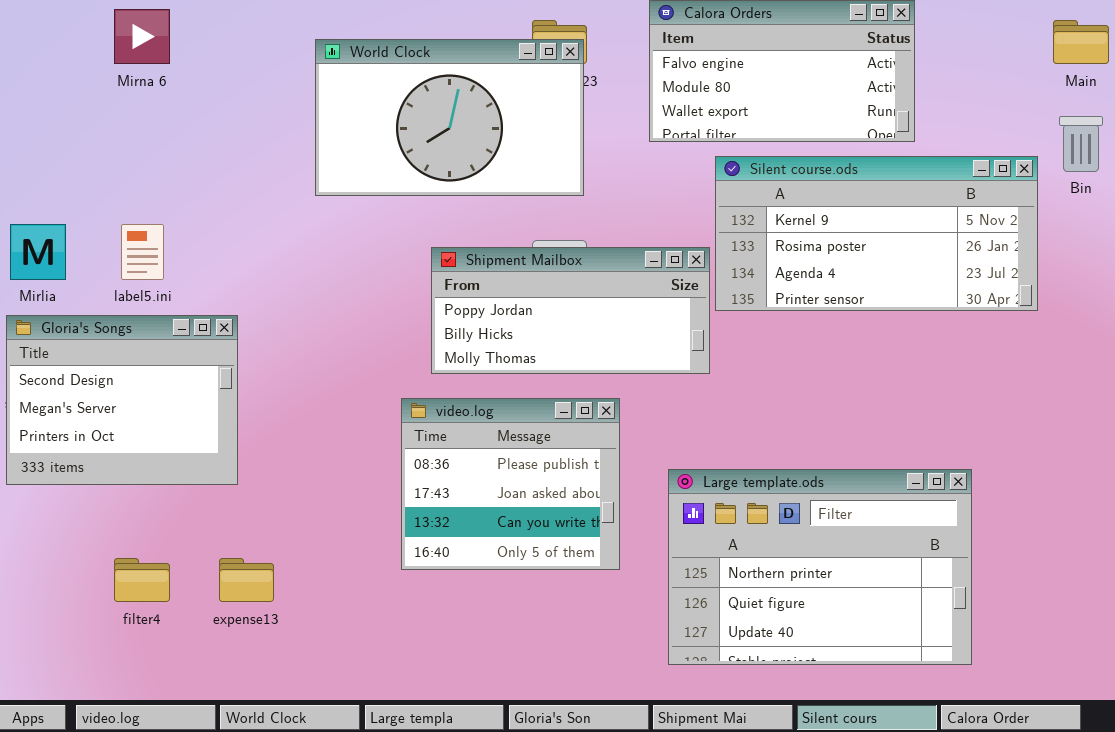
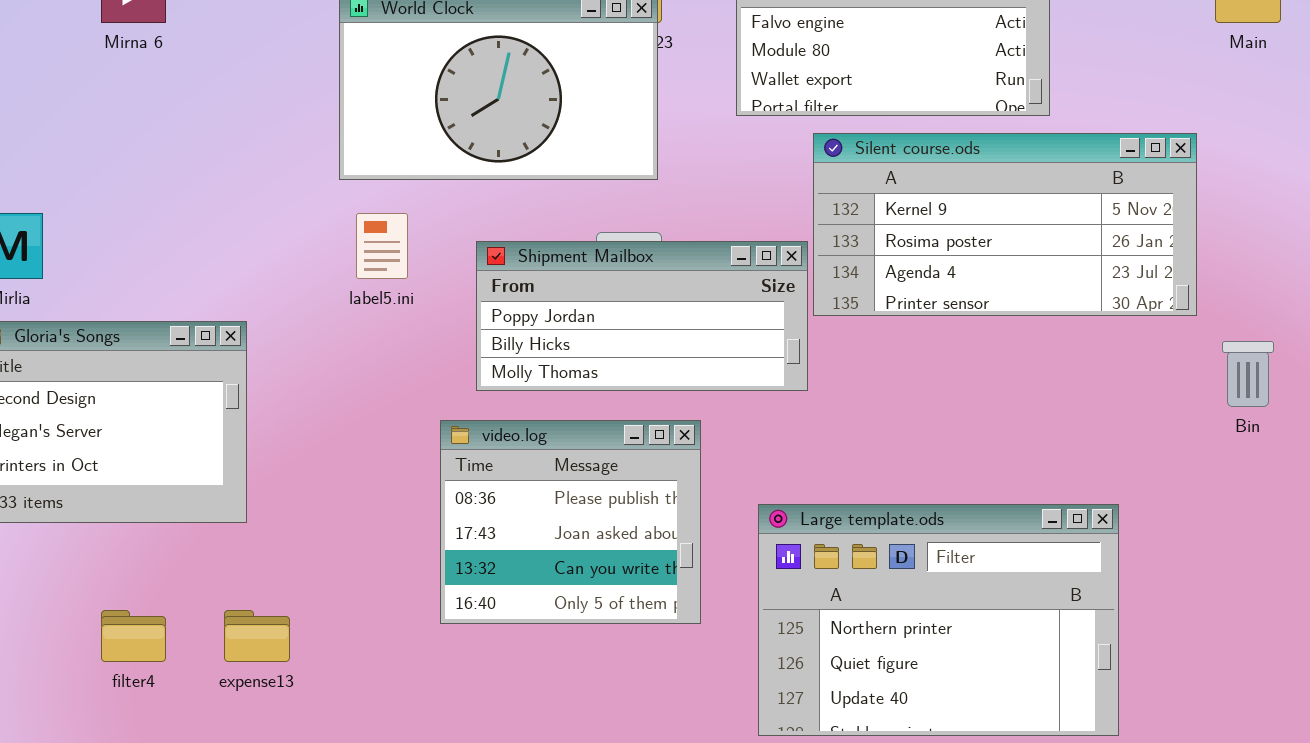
Bin: [1059,116,1103,172] -> [1222,341,1274,407], moved
label5.ini: [121,224,164,280] -> [356,213,408,279], moved

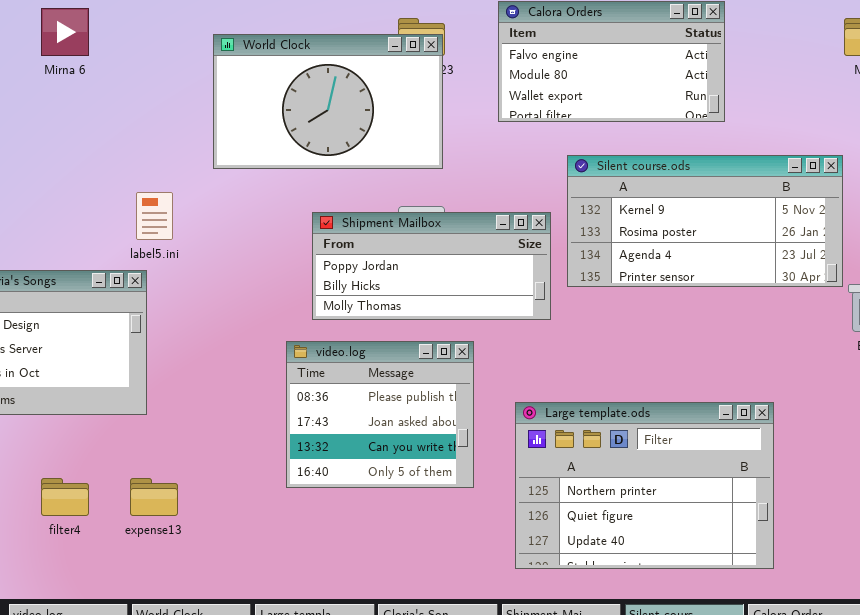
Silent course.ods: [813,133,1197,316] -> [567,155,843,287], moved
label5.ini: [356,213,408,279] -> [136,192,173,240], moved

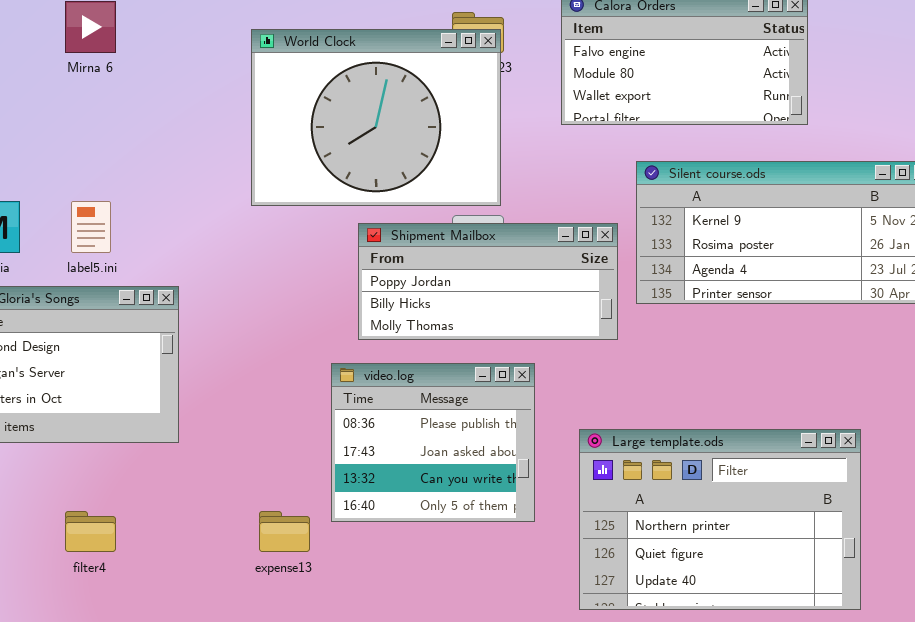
World Clock: [213,34,443,169] -> [251,29,501,206], resized
label5.ini: [136,192,173,240] -> [71,201,111,253], moved
expense13: [130,478,178,516] -> [259,511,310,552], moved

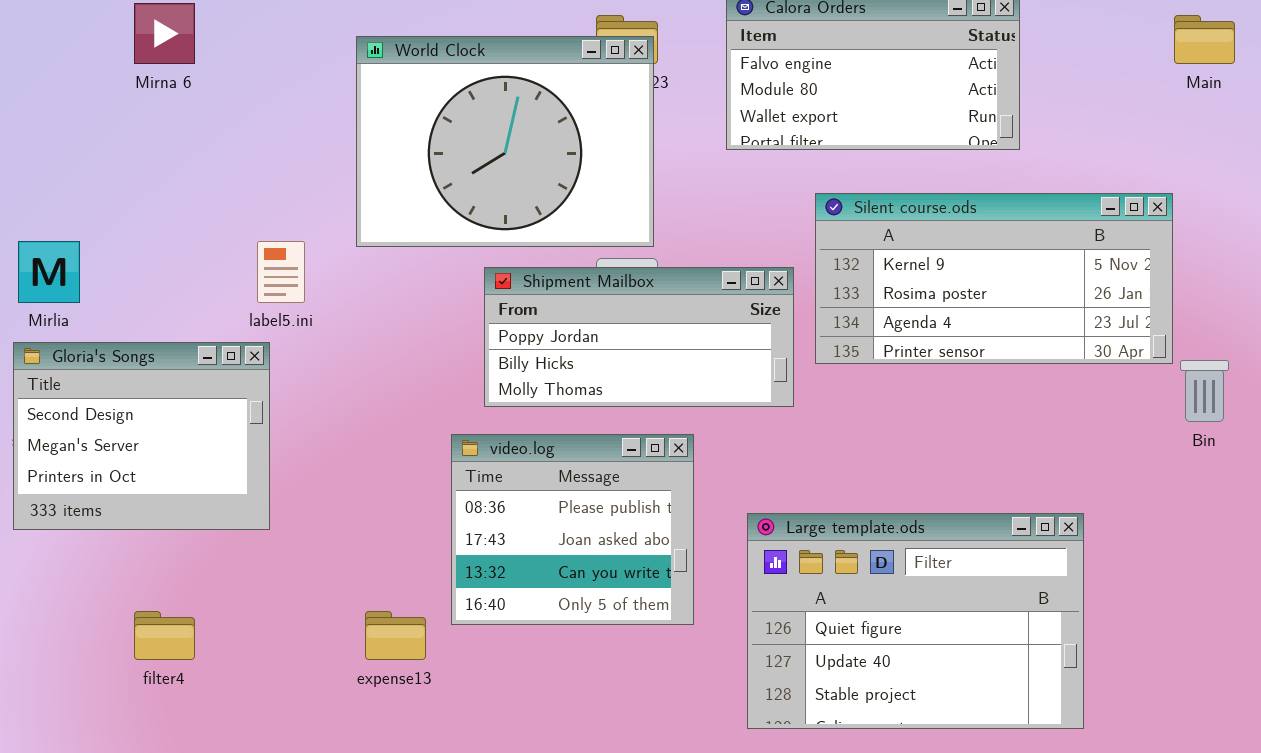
label5.ini: [71,201,111,253] -> [257,241,305,303], moved
Large template.ods: [579,429,861,610] -> [747,513,1084,729], scrolled down 1 row

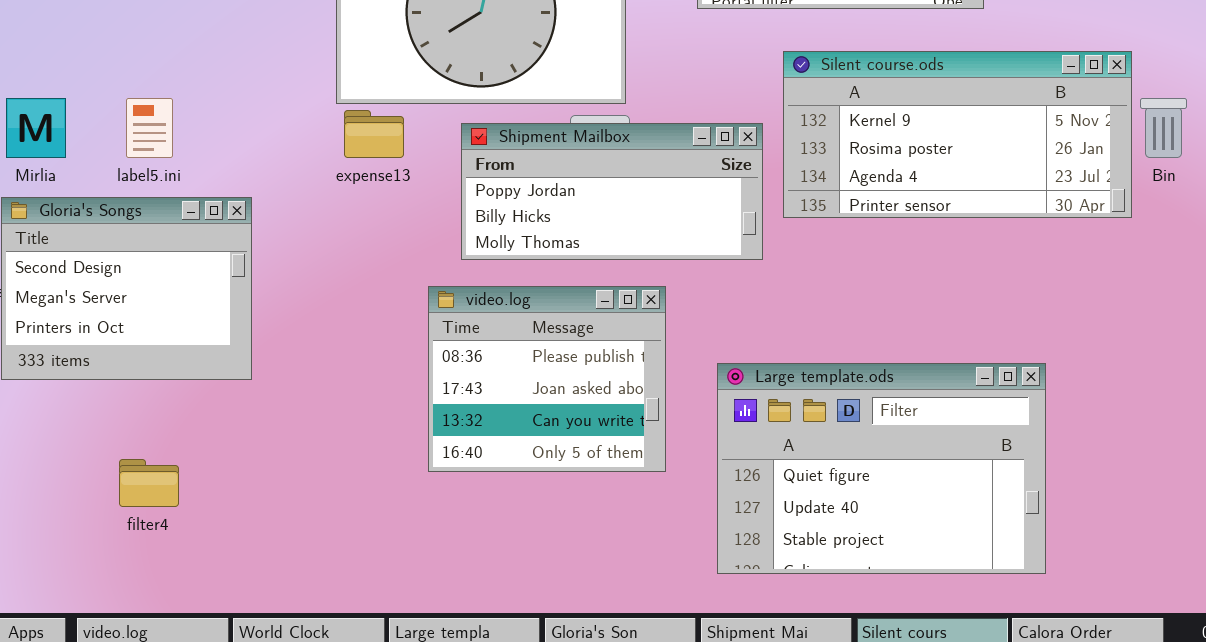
label5.ini: [257,241,305,303] -> [126,98,173,158], moved
Bin: [1180,360,1229,422] -> [1140,98,1187,158], moved
expense13: [365,611,426,660] -> [344,110,404,158], moved

